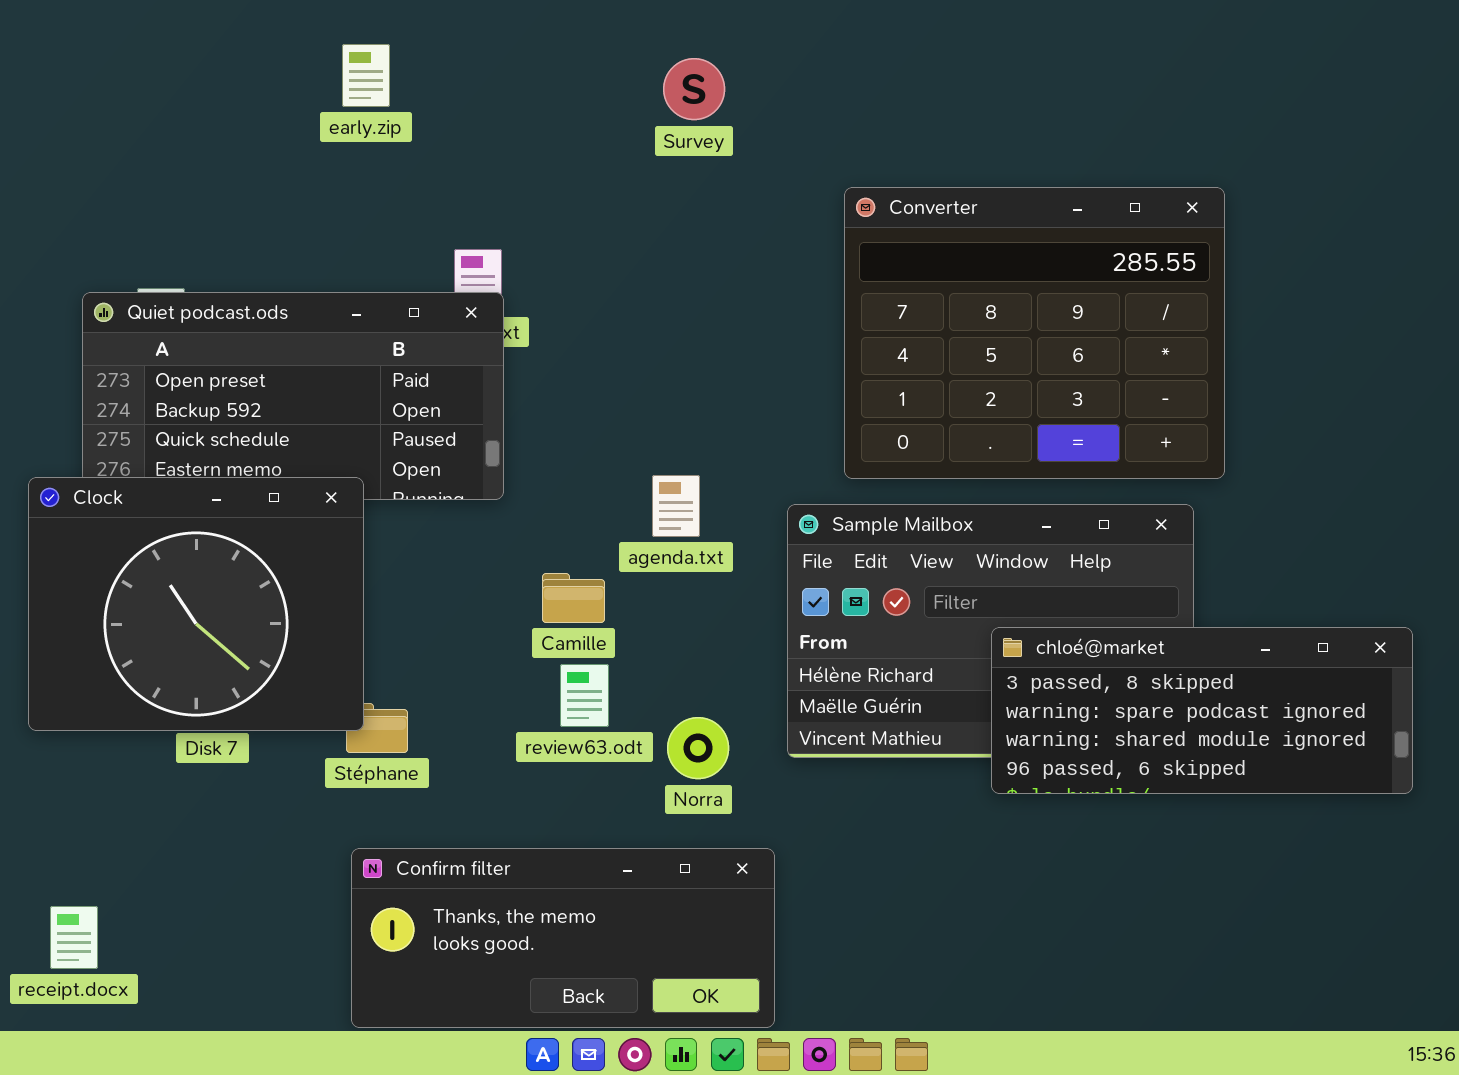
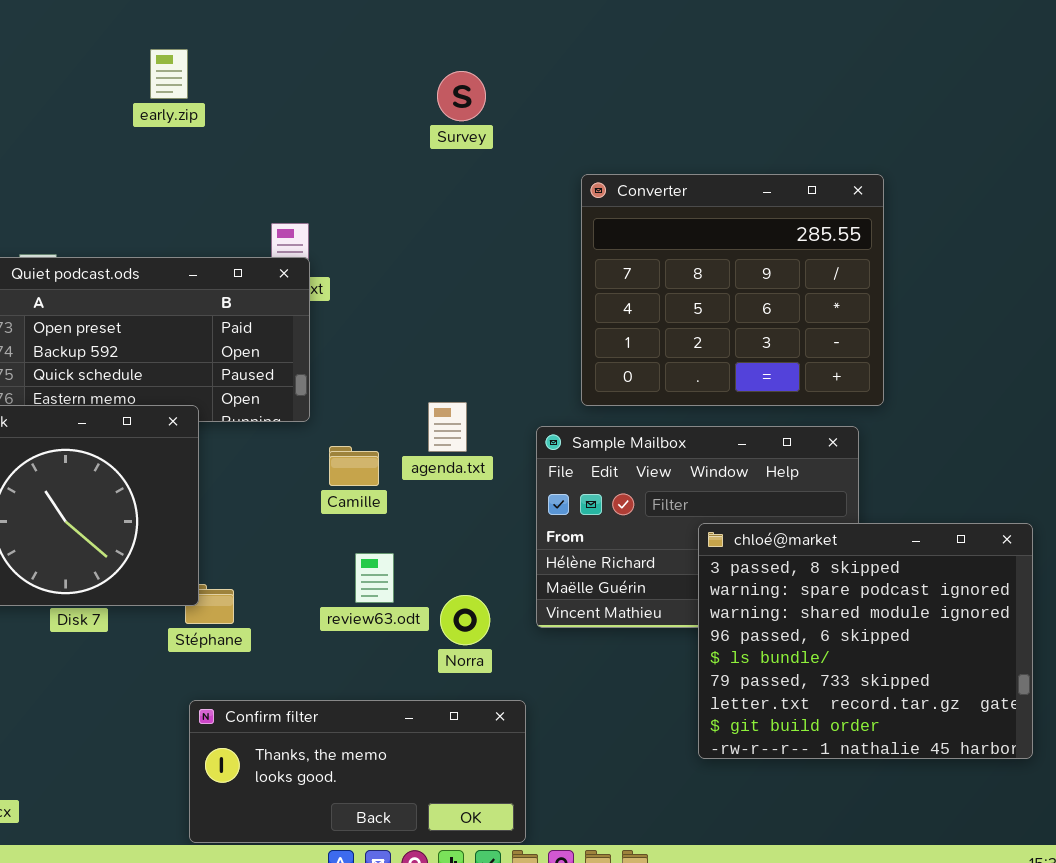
early.zip: [342,44,390,107] -> [150,49,188,99], moved
Camille: [542,573,605,623] -> [329,446,379,486], moved
chloé@market: [991,627,1413,794] -> [698,523,1033,759], resized

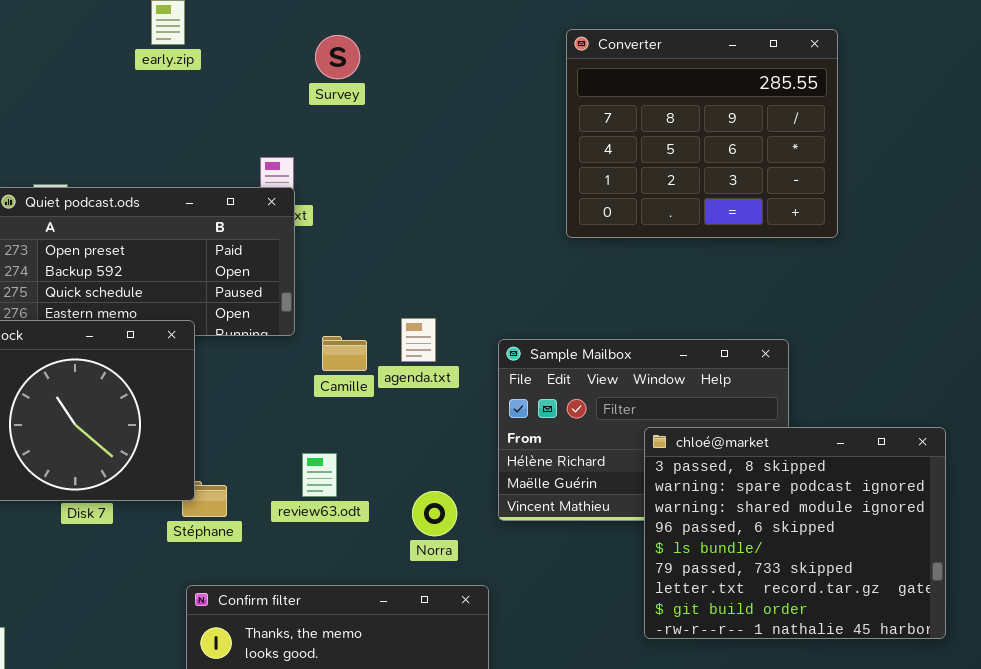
Survey: [437,71,486,121] -> [315,35,360,79], moved
Converter: [581,174,884,406] -> [566,29,838,238], moved
Camille: [329,446,379,486] -> [322,336,367,371], moved
review63.odt: [355,553,394,603] -> [302,453,337,497], moved

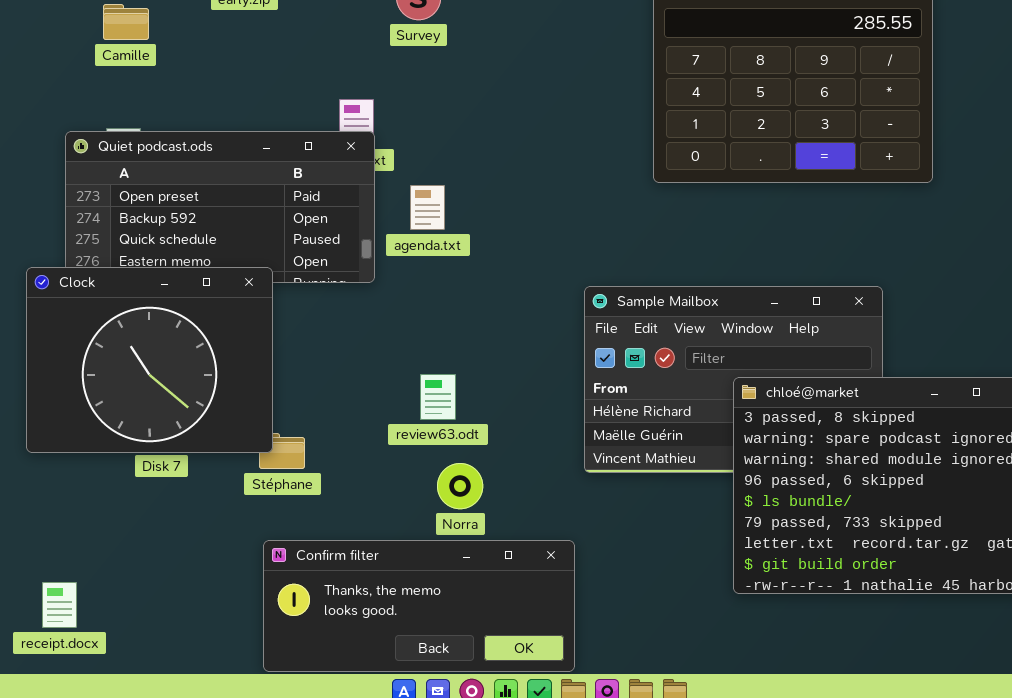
agenda.txt: [401,318,436,362] -> [410,185,445,230], moved
Camille: [322,336,367,371] -> [103,4,149,40], moved
review63.odt: [302,453,337,497] -> [420,374,456,420], moved
Norra: [412,491,457,536] -> [437,463,483,509], moved

